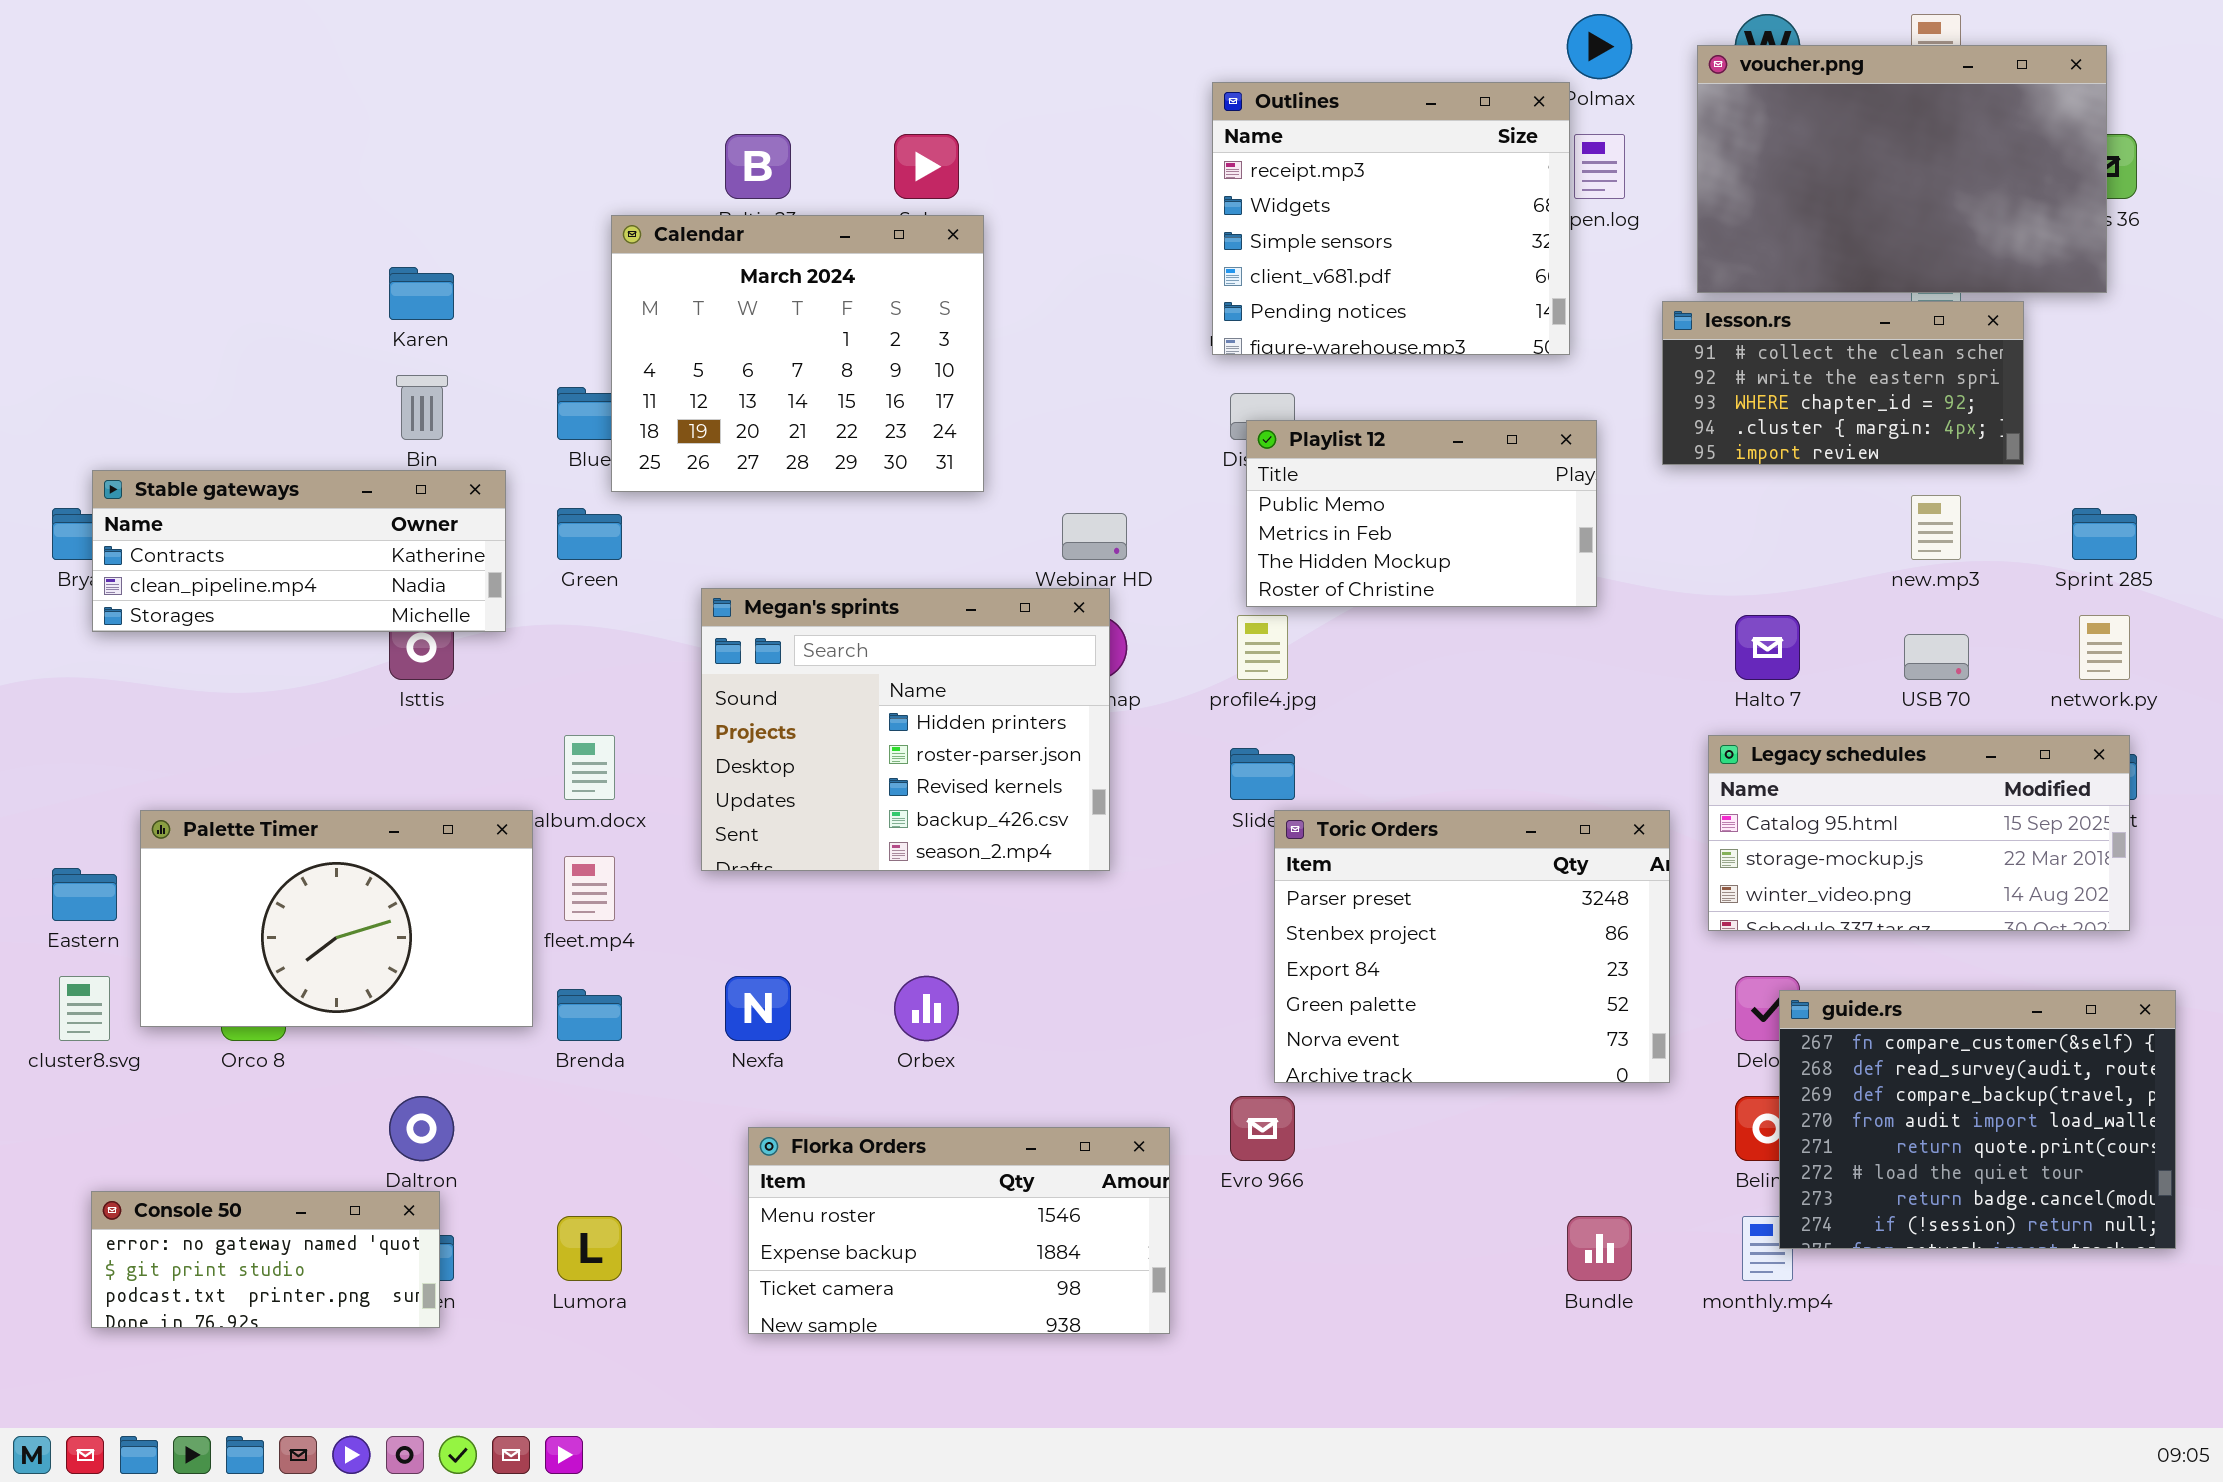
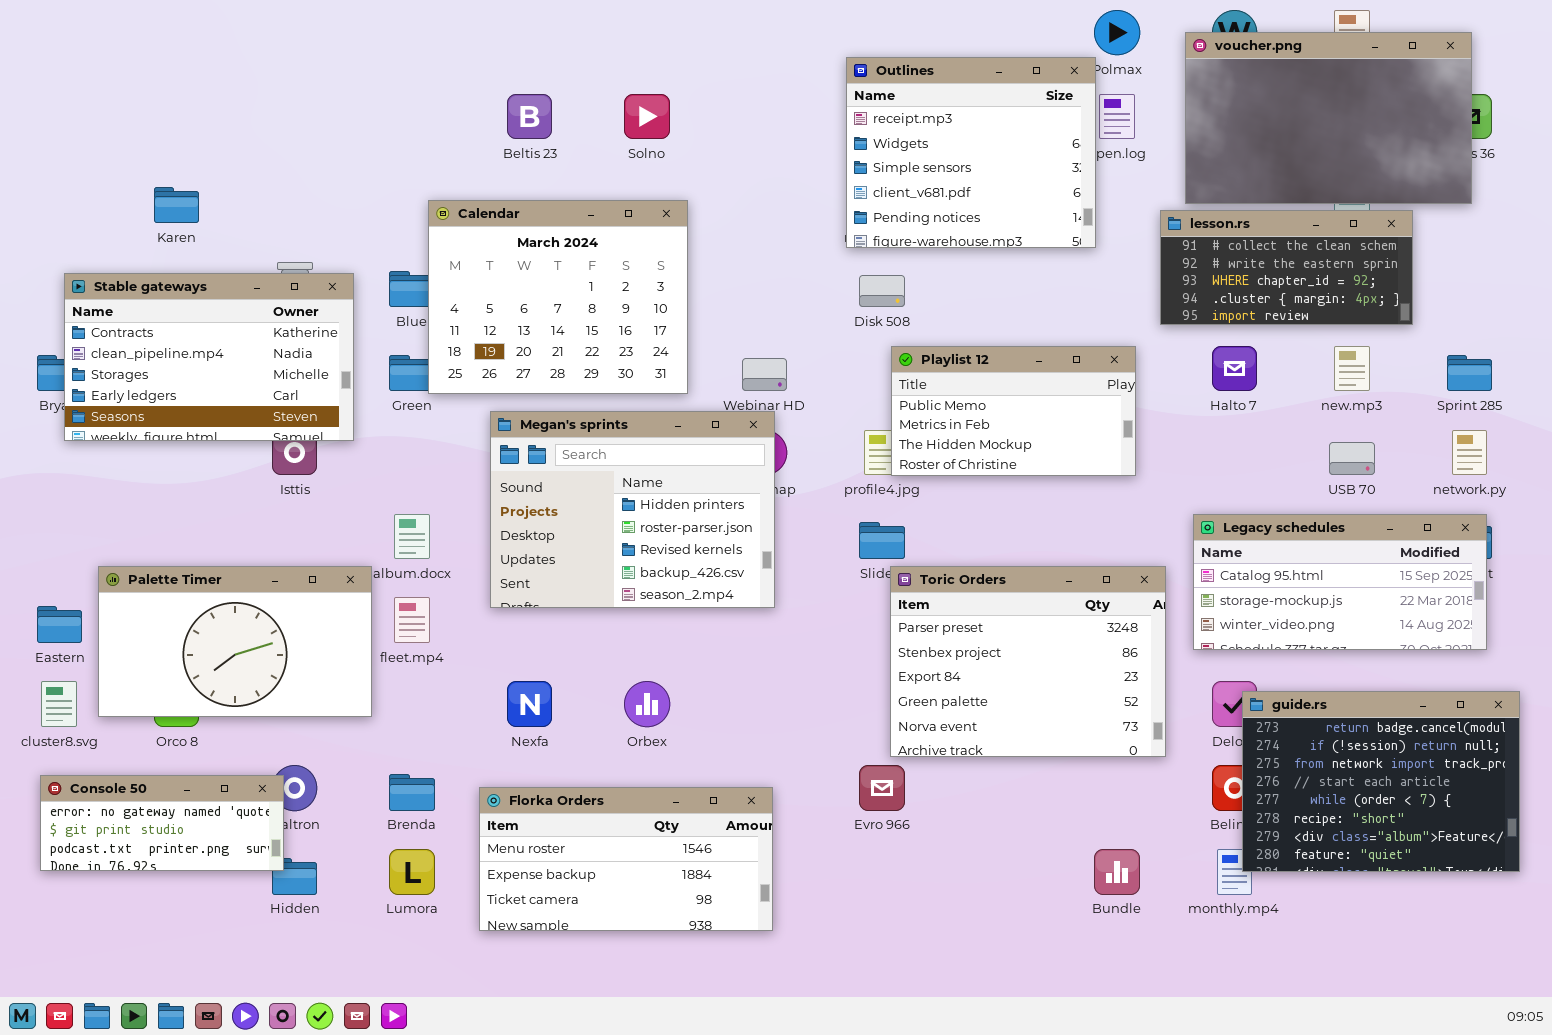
Calendar: [611,215,984,492] -> [428,200,688,394], moved
Karen: [389,267,454,320] -> [154,187,199,223], moved
Playlist 12: [1246,420,1597,607] -> [891,346,1136,476], moved
Stable gateways: [92,470,506,632] -> [64,273,354,441], resized
Halto 7: [1735,615,1800,680] -> [1212,346,1257,391], moved
Brenda: [557,989,622,1041] -> [389,774,435,811], moved
guide.rs: [1779,990,2176,1249] -> [1242,691,1520,872], scrolled down 6 rows
Florka Orders: [748,1127,1170,1334] -> [479,787,773,931], moved
Console 50: [91,1191,440,1328] -> [40,775,284,871], moved

